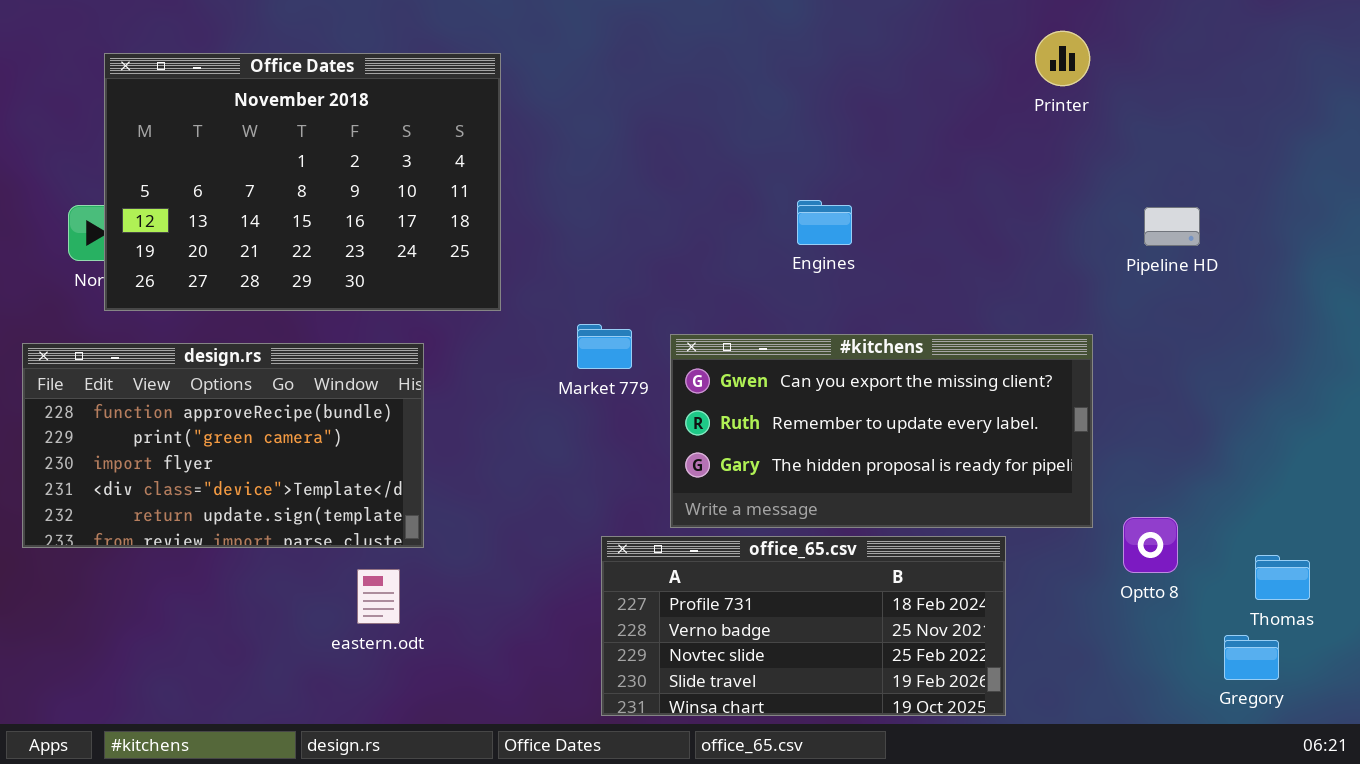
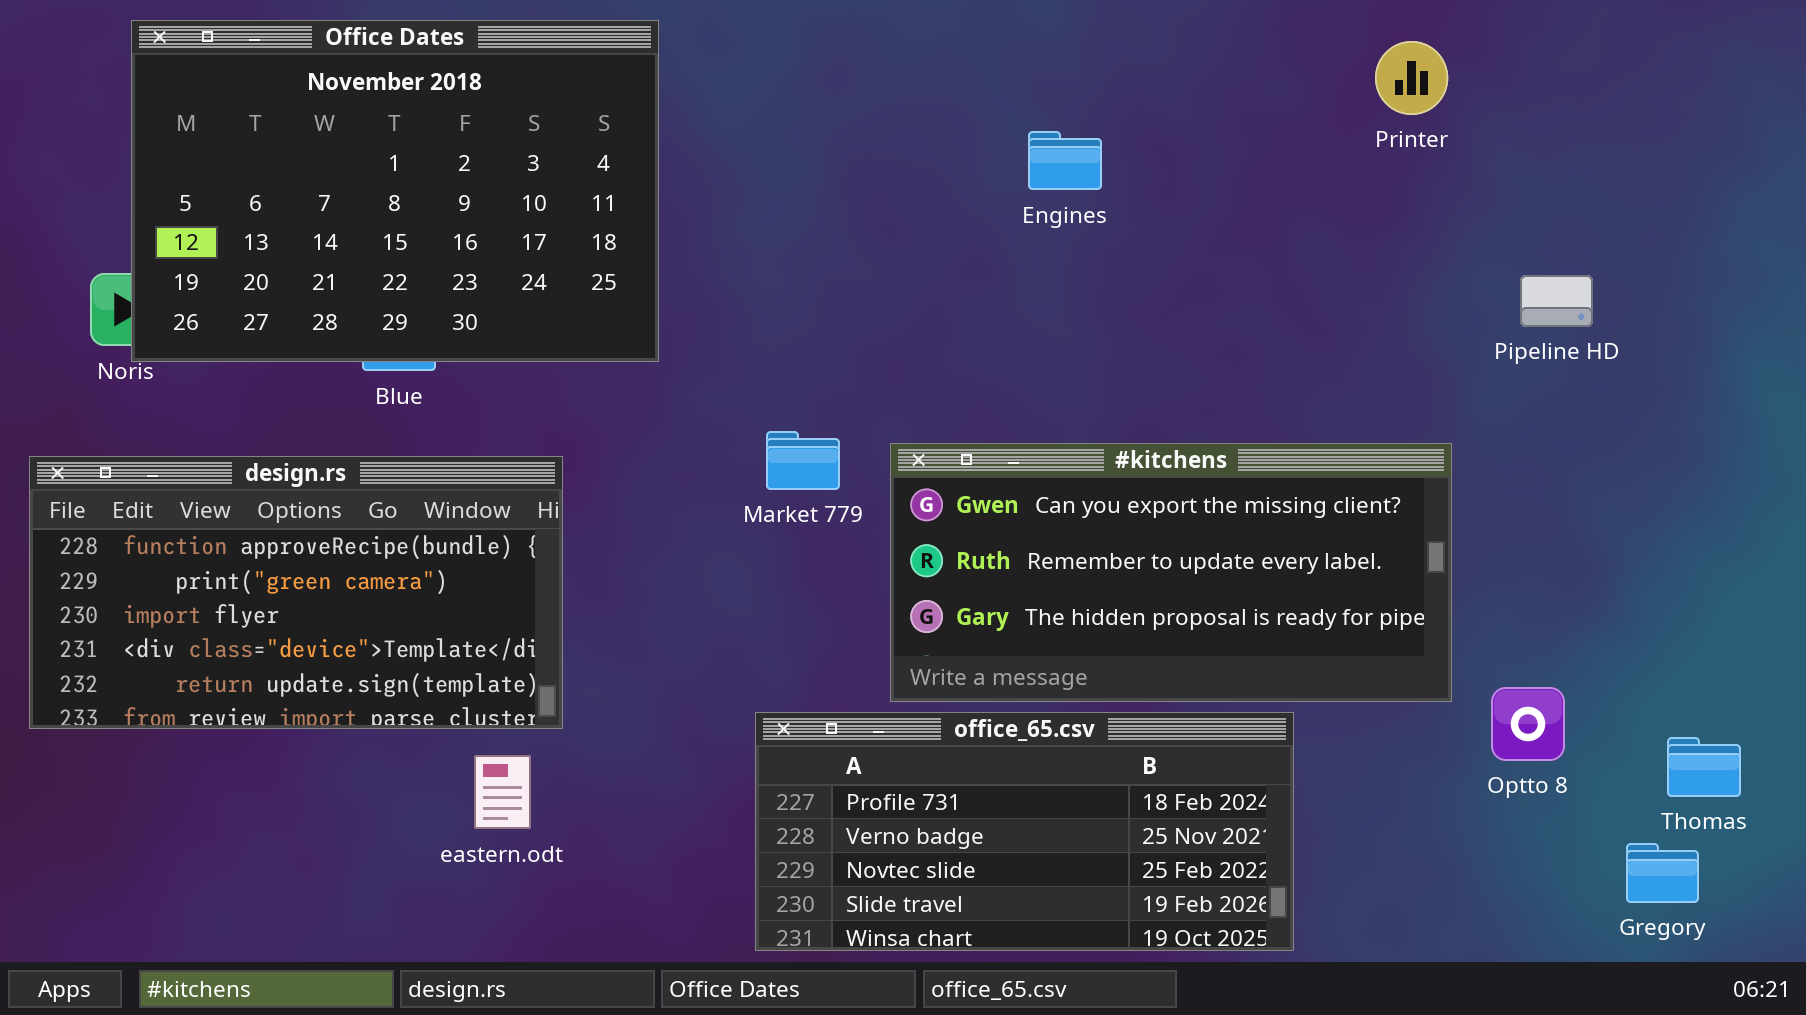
Office Dates: [104,53,501,311] -> [131,20,659,362], moved
Engines: [797,200,852,245] -> [1028,131,1102,190], moved
office_65.csv: [601,536,1006,716] -> [755,712,1294,951], moved

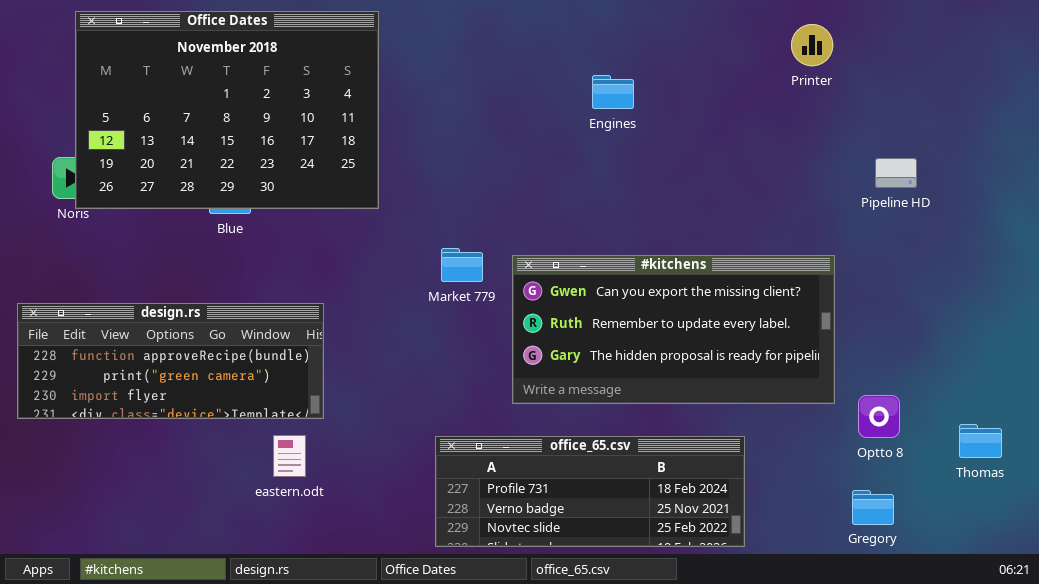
design.rs: [29,456,563,729] -> [17,303,324,419], resized
office_65.csv: [755,712,1294,951] -> [435,436,745,547], resized
Gregory: [1626,843,1699,903] -> [852,490,894,525], moved

